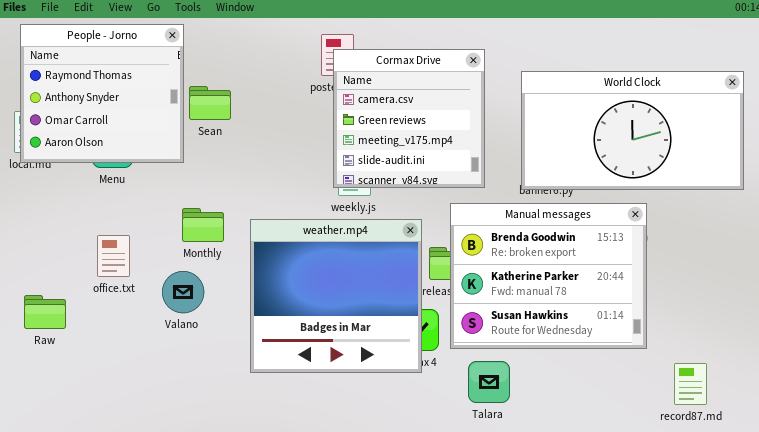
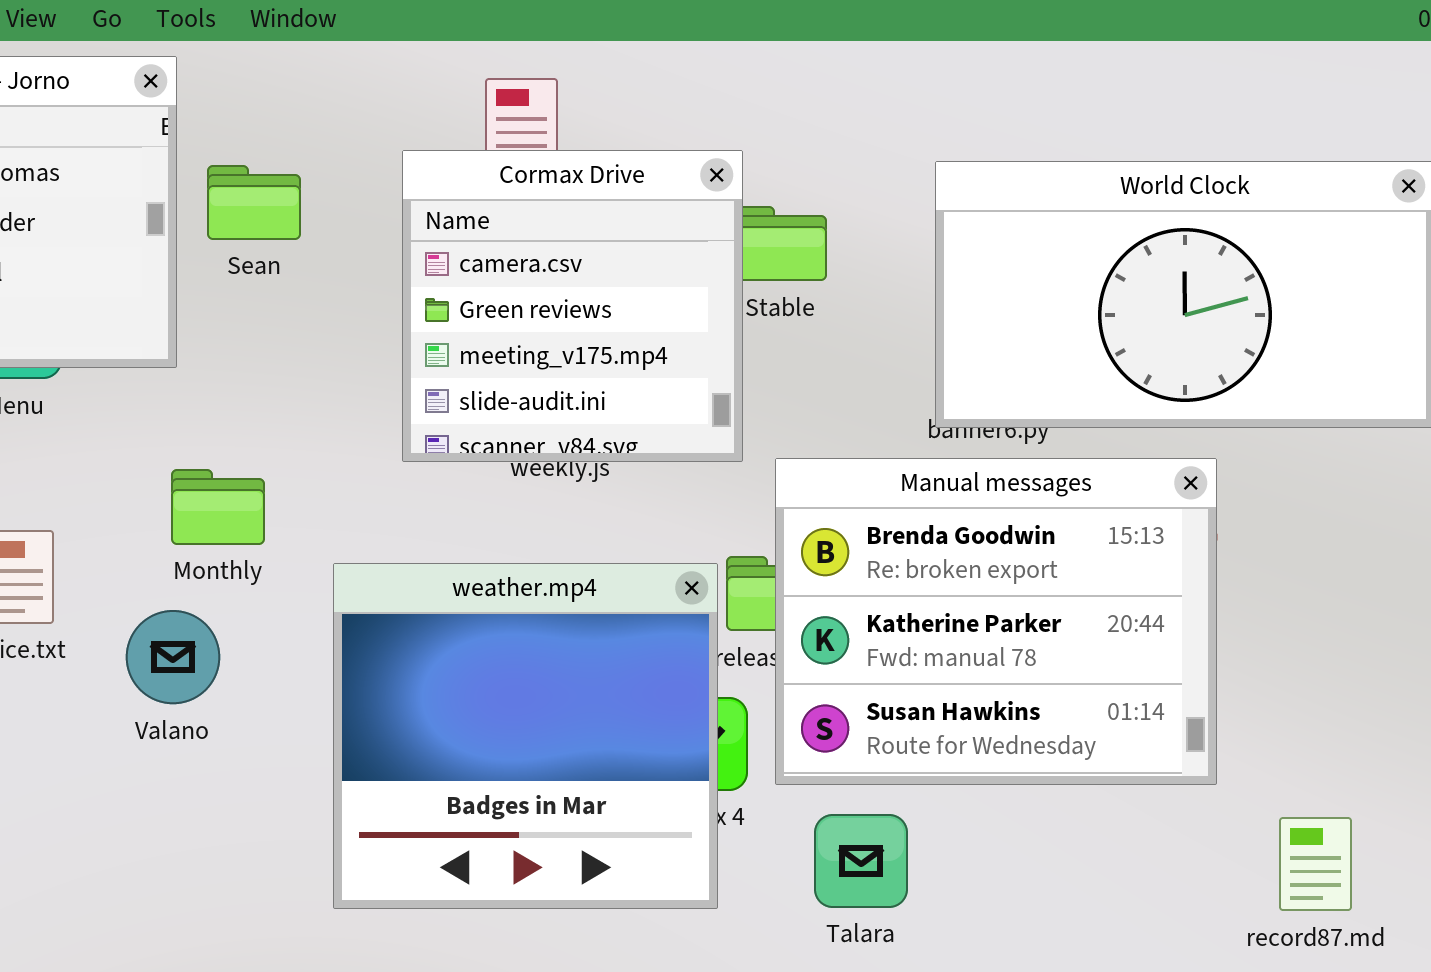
Cormax Drive: [333,49,485,188] -> [402,150,743,462], moved
Sean: [189,86,231,120] -> [207,165,301,240], moved
weather.mp4: [250,219,422,373] -> [333,563,718,909], moved

